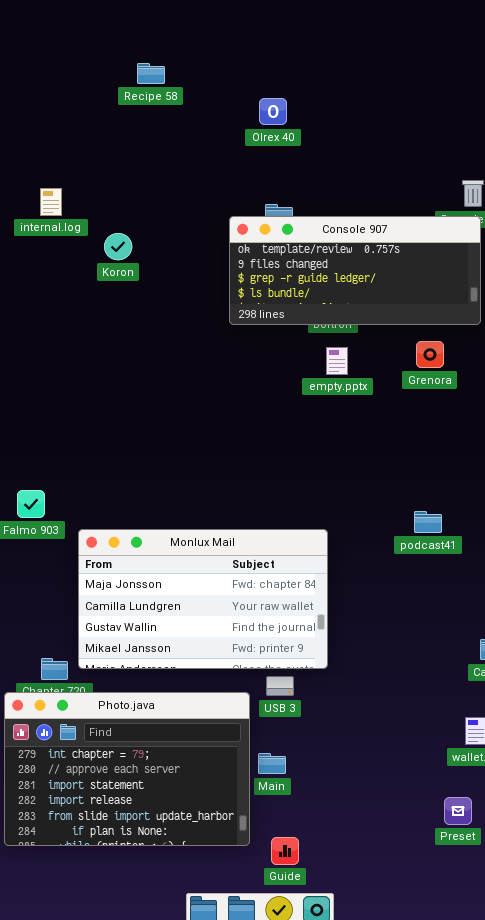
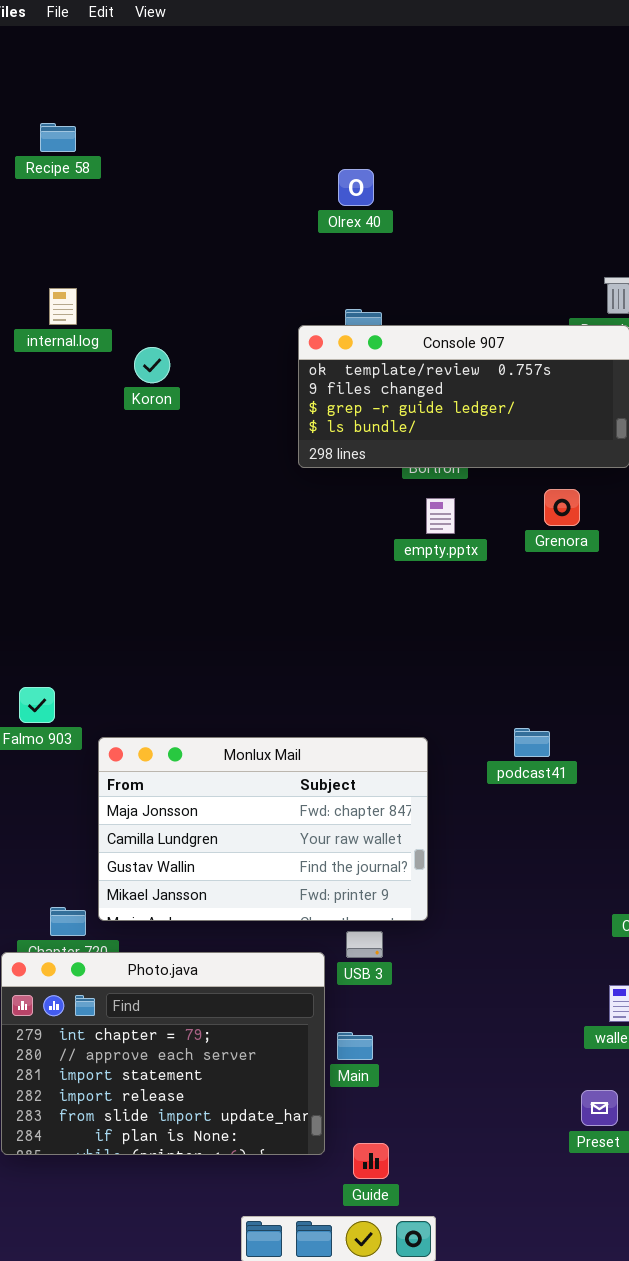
Recipe 58: [137,63,165,84] -> [40,123,76,152], moved
podcast41: [414,511,442,533] -> [514,728,550,757], moved

